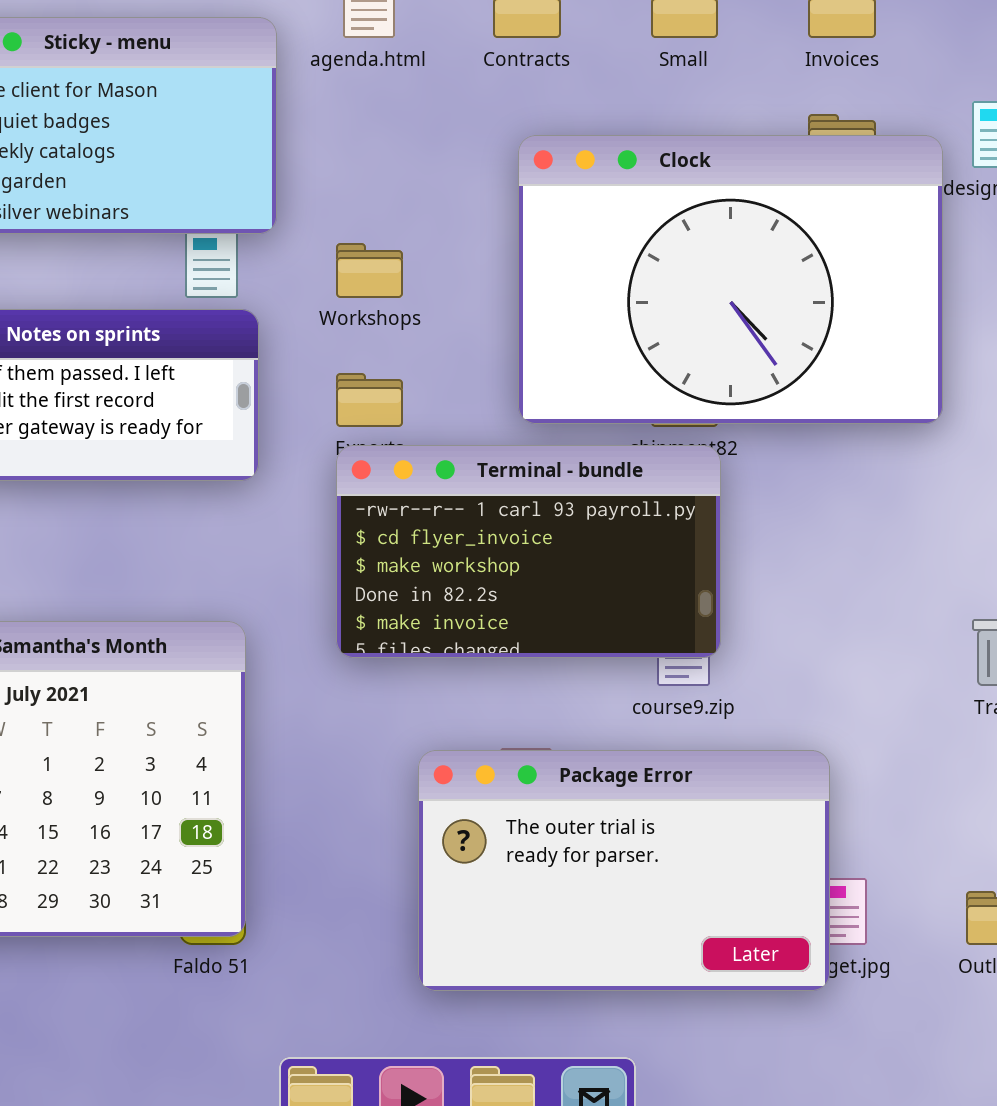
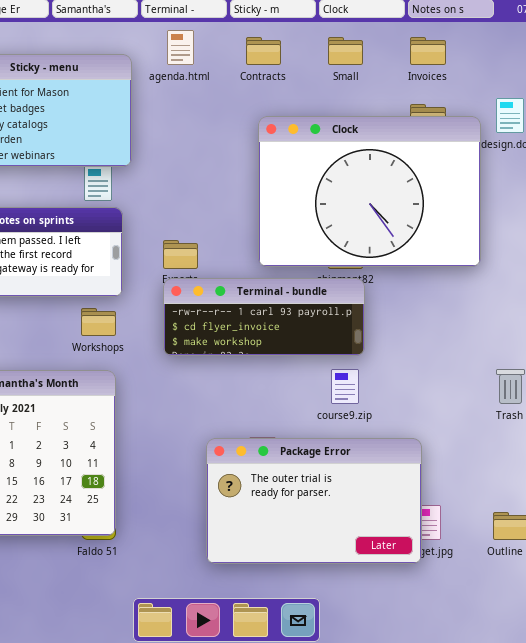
Workshops: [336,243,403,298] -> [81,308,116,336], moved
Terminal - bundle: [336,445,721,658] -> [163,278,365,356], resized

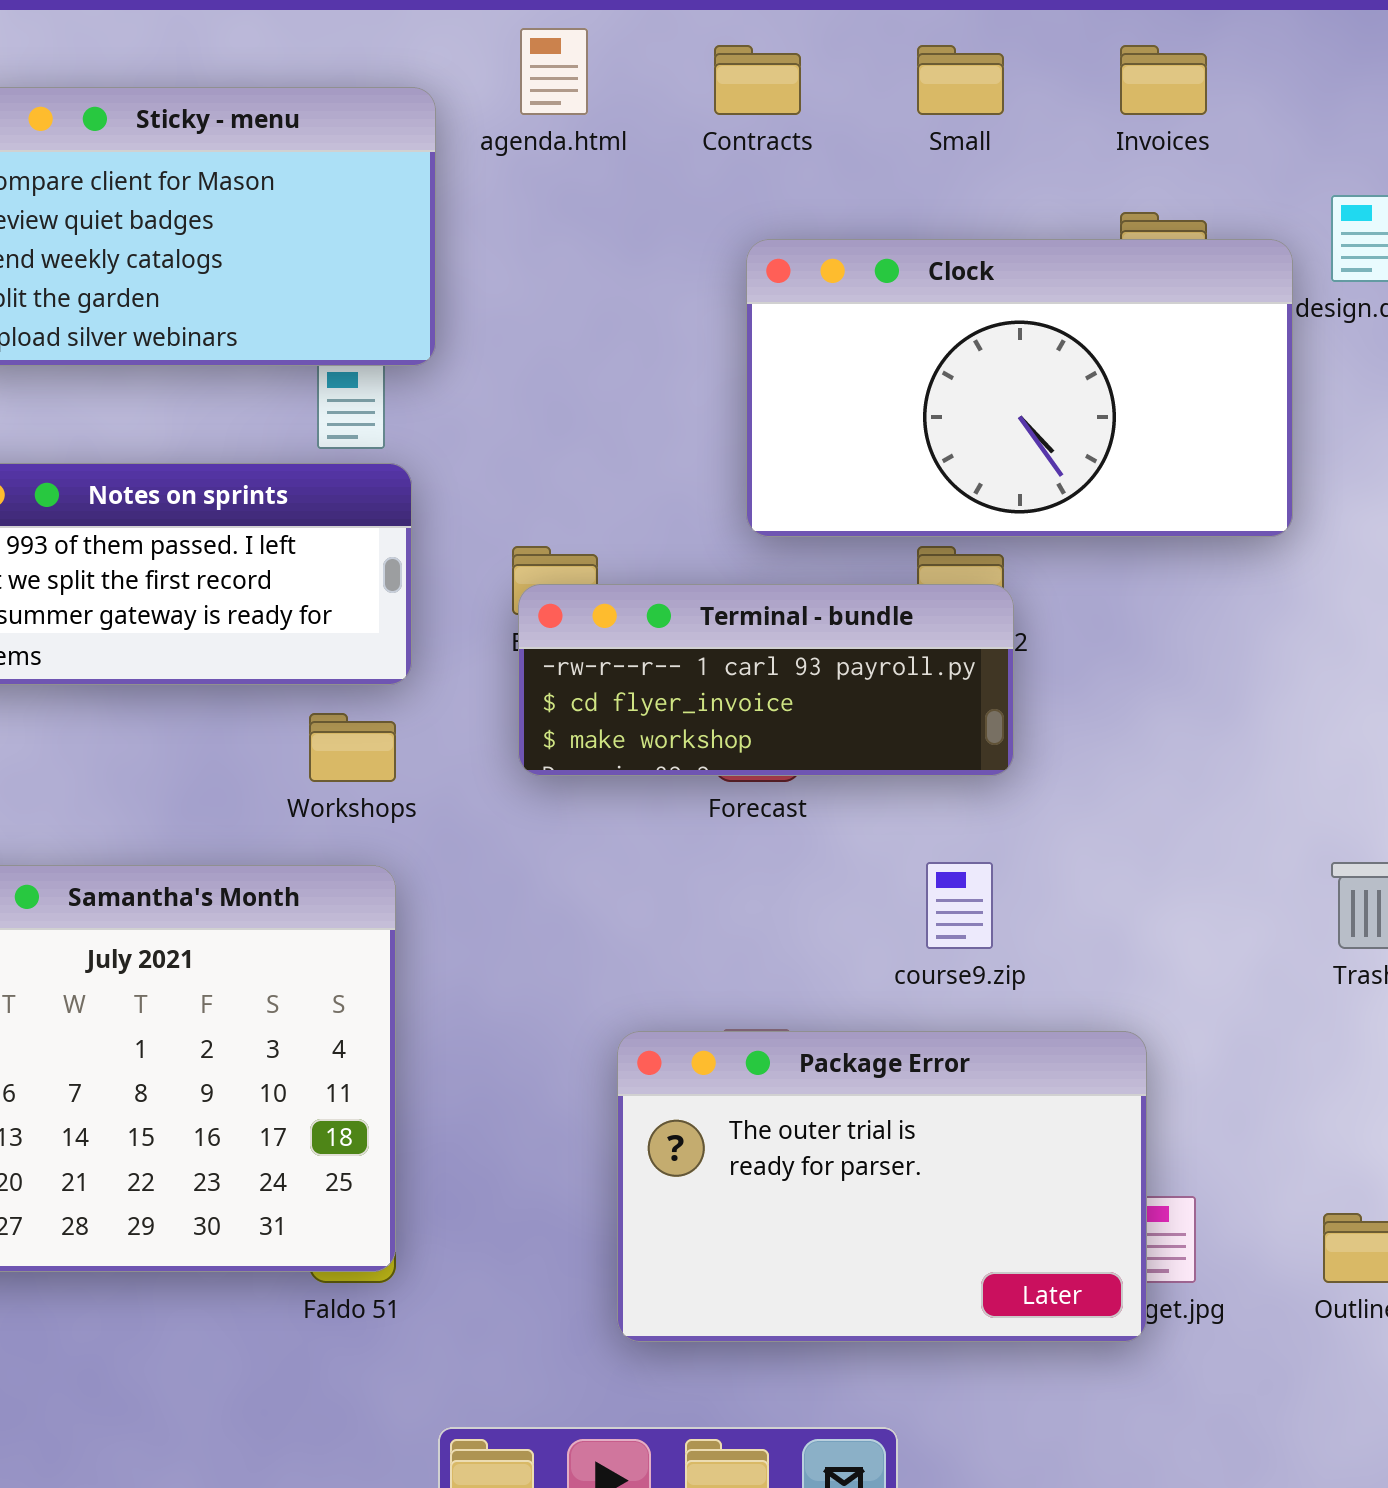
Clock: [258,116,481,267] -> [746,239,1293,537], resized
Terminal - bundle: [163,278,365,356] -> [518,584,1014,776], moved

